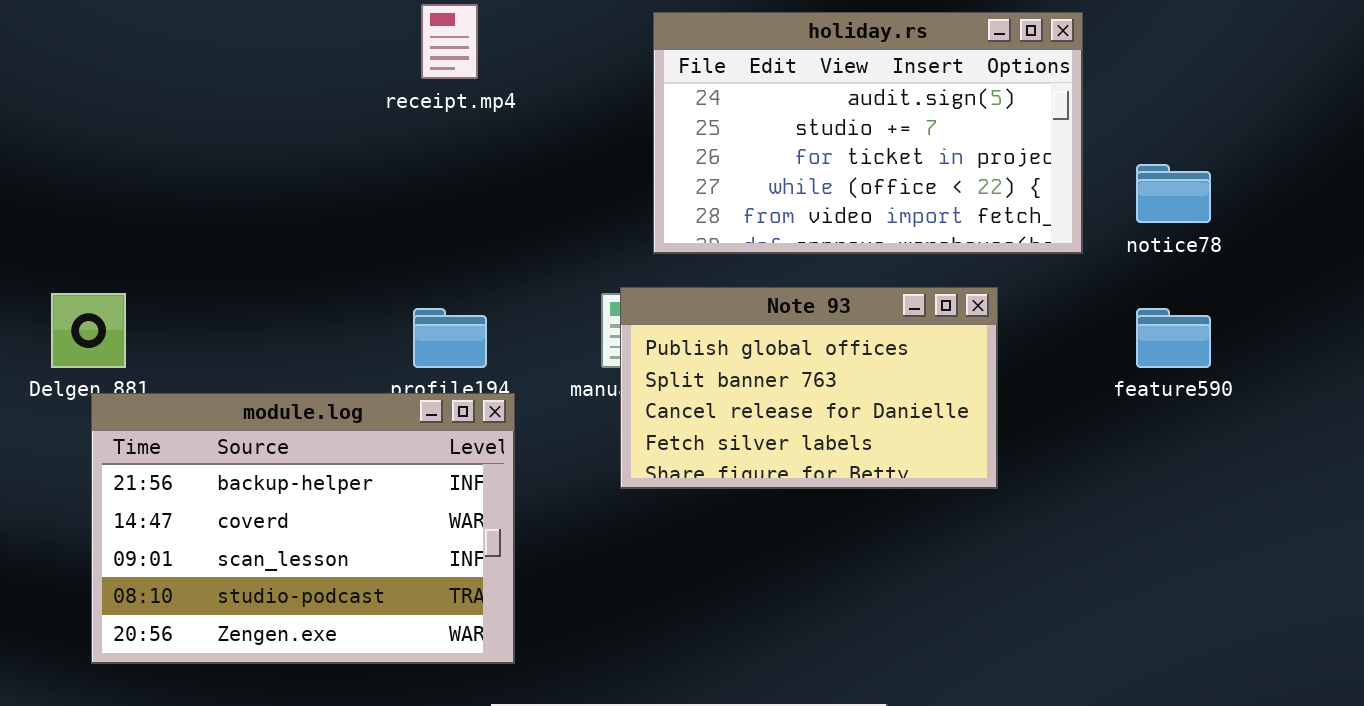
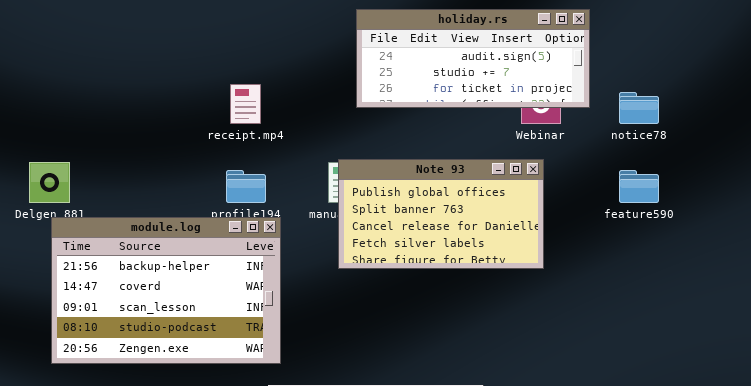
receipt.mp4: [421,4,478,79] -> [230,84,261,124], moved
holiday.rs: [653,12,1083,254] -> [356,9,590,108], resized

